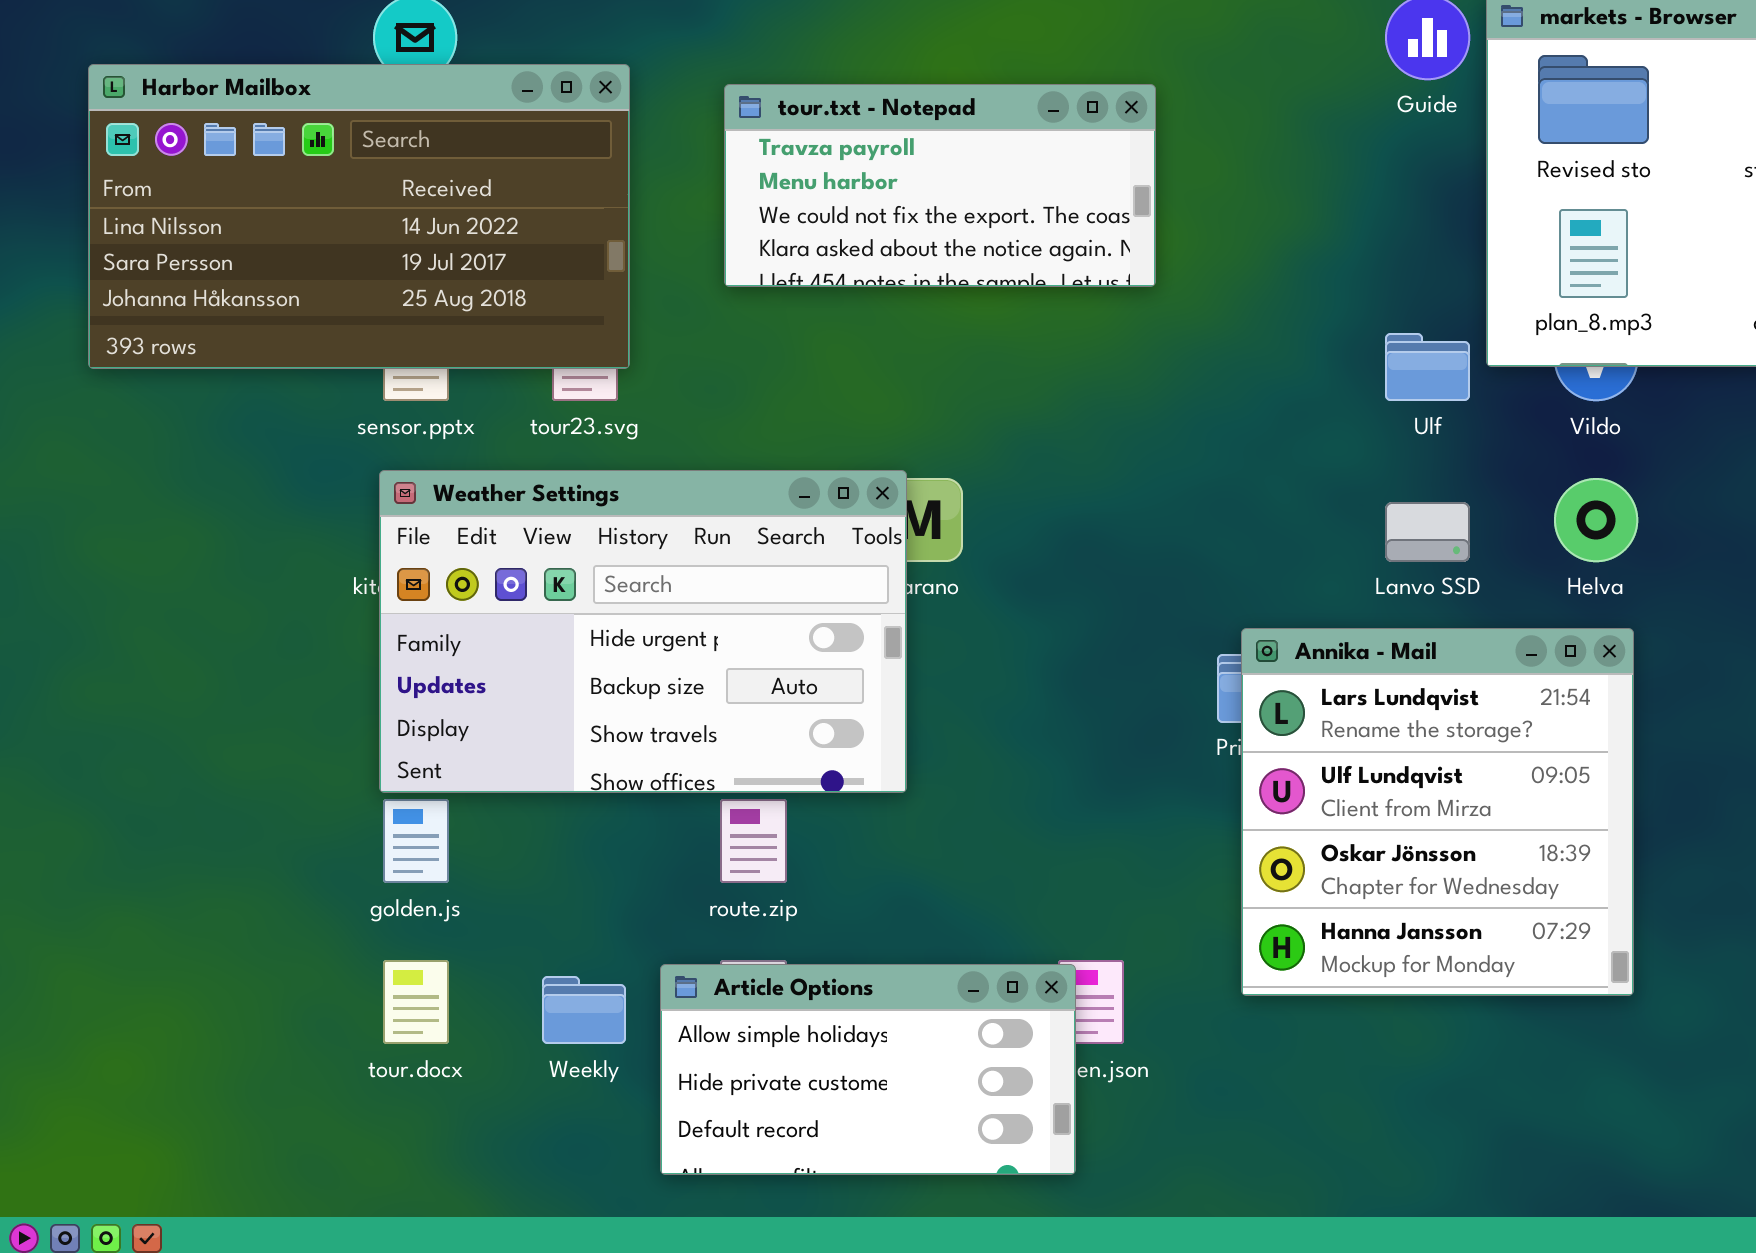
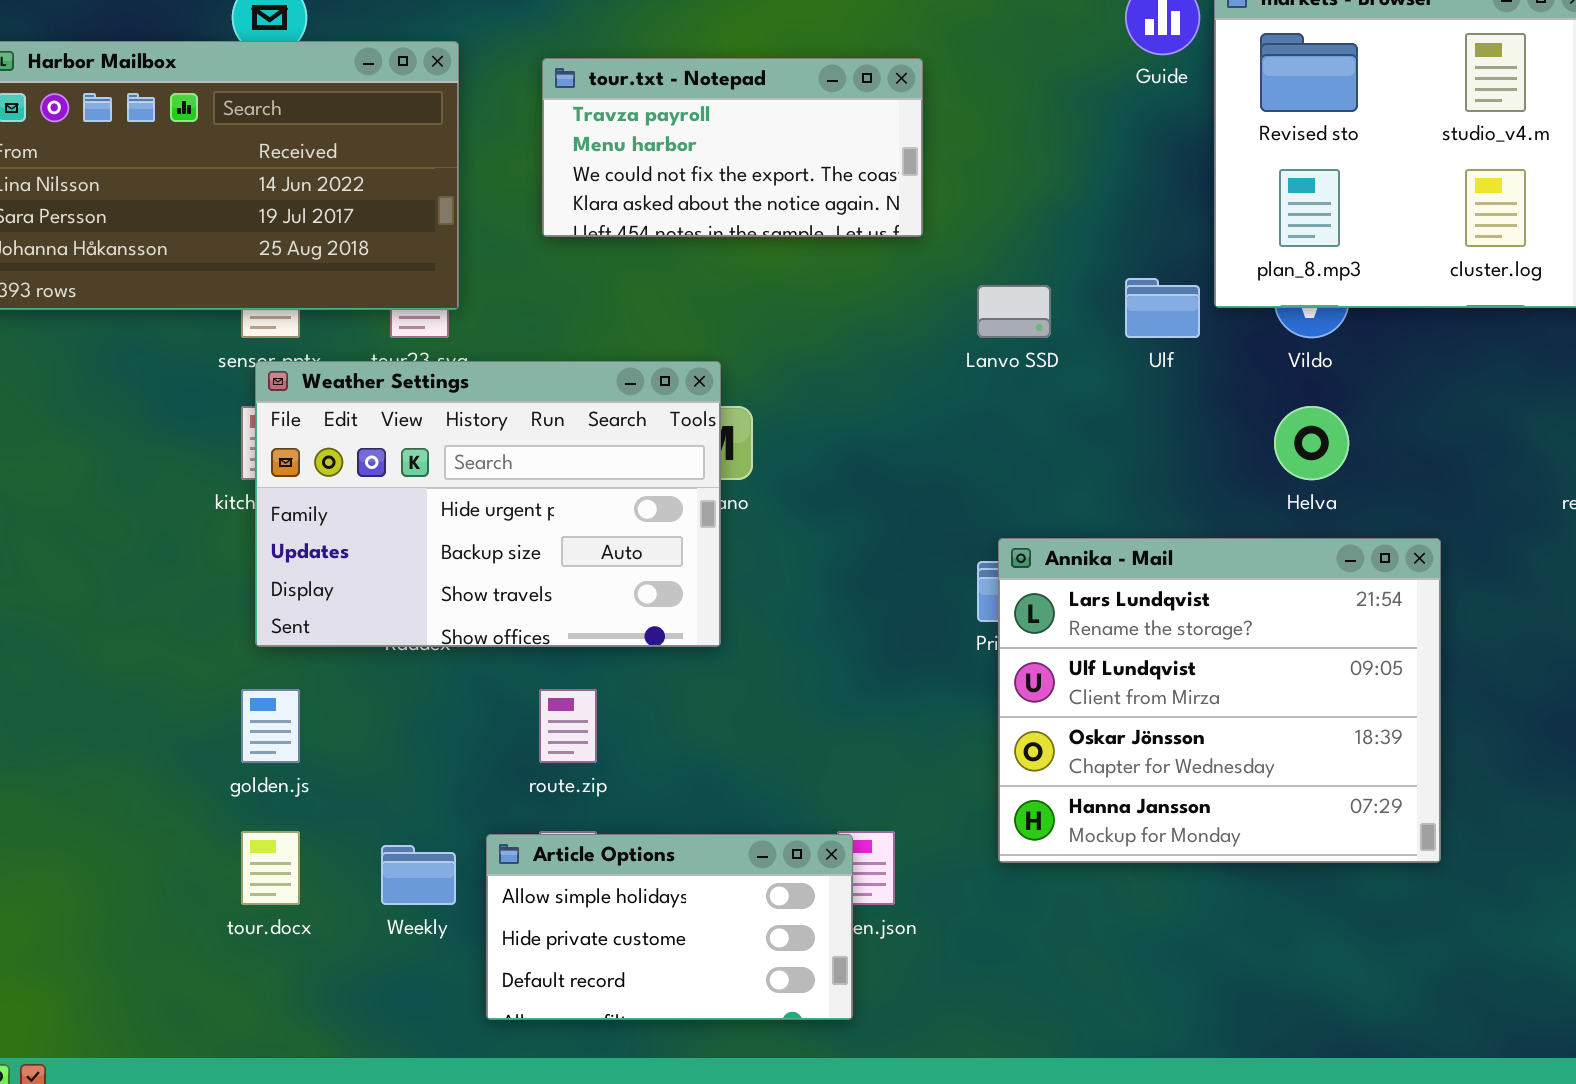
Weather Settings: [379,470,907,793] -> [255,361,721,647], moved
Lanvo SSD: [1385,502,1470,562] -> [977,285,1051,338], moved
Annika - Mail: [1241,628,1634,996] -> [998,538,1441,863], resized

